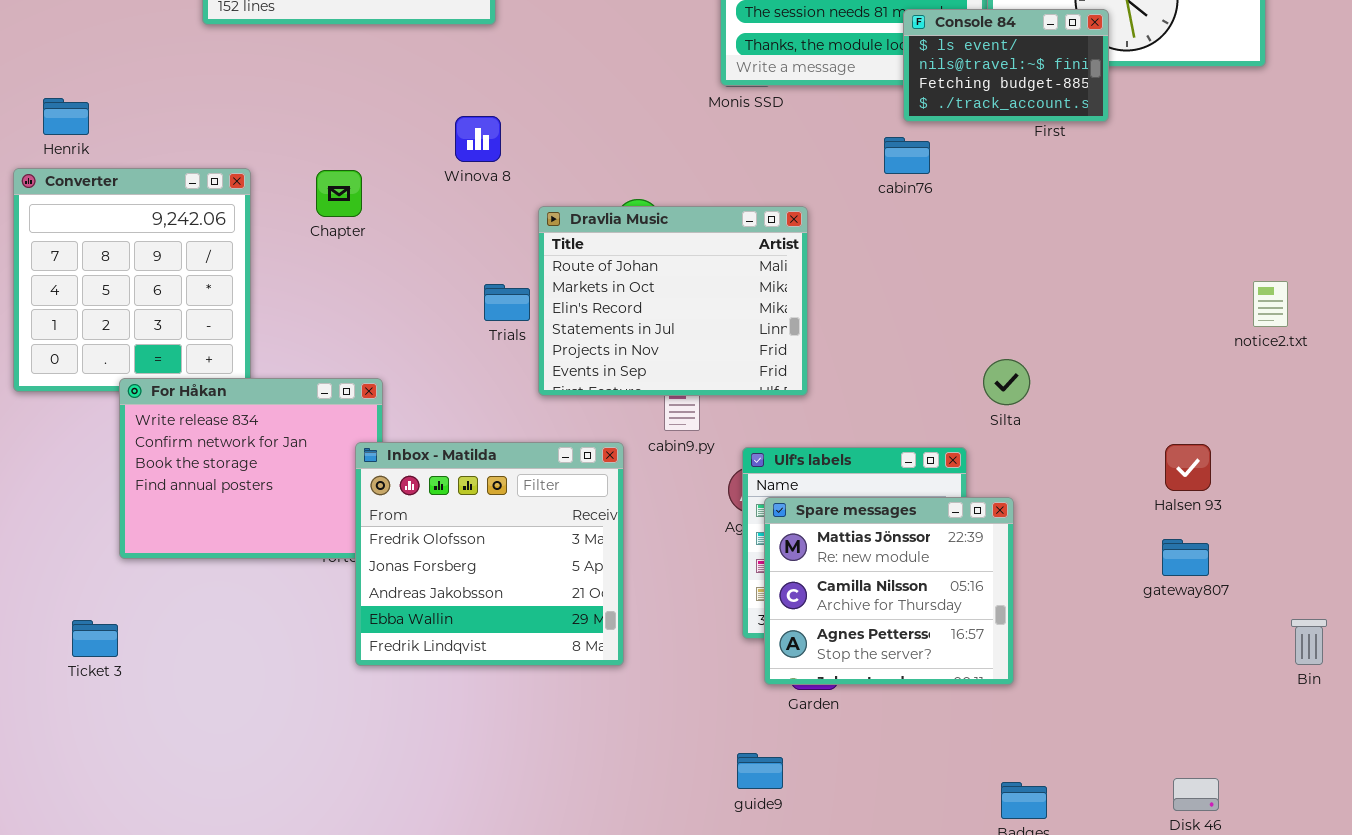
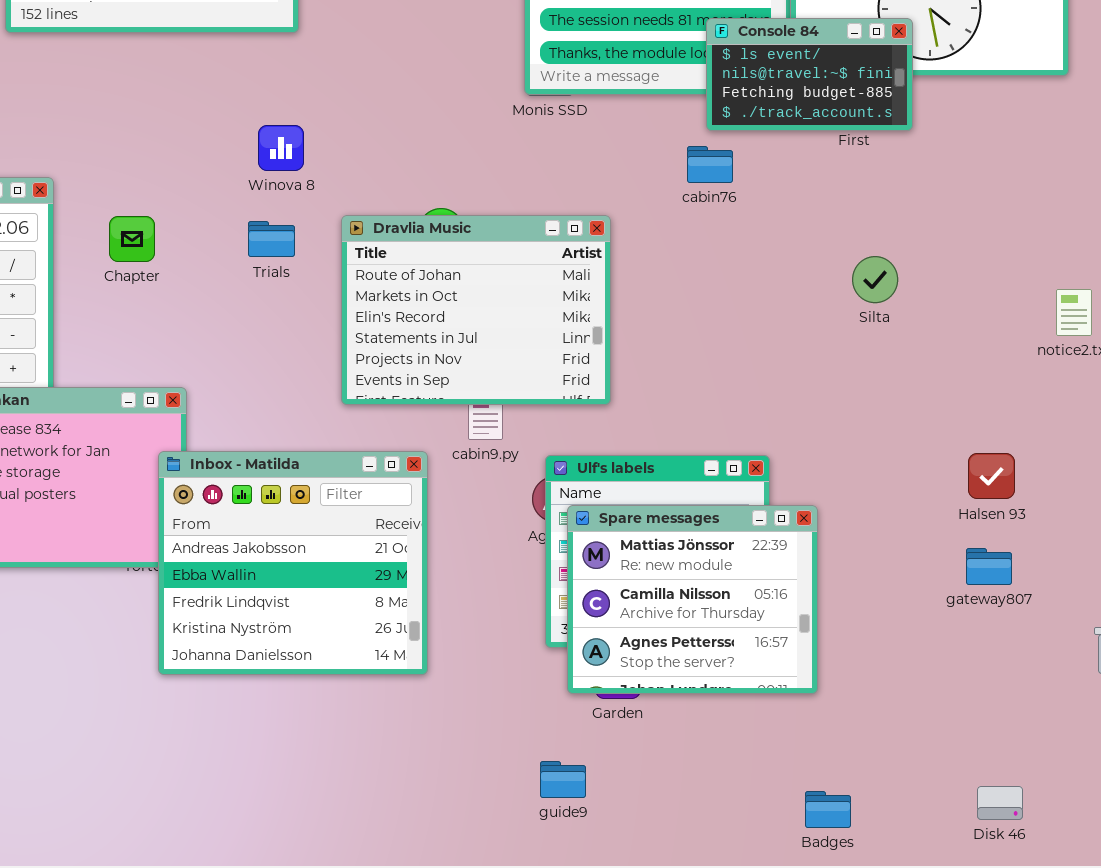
Chapter: [316,170,362,217] -> [109,216,155,262], moved
Trials: [484,284,530,321] -> [248,221,295,257], moved
Silta: [983,359,1030,405] -> [852,256,898,303], moved
Inbox - Matilda: [355,442,624,666] -> [158,451,428,675], scrolled down 2 rows

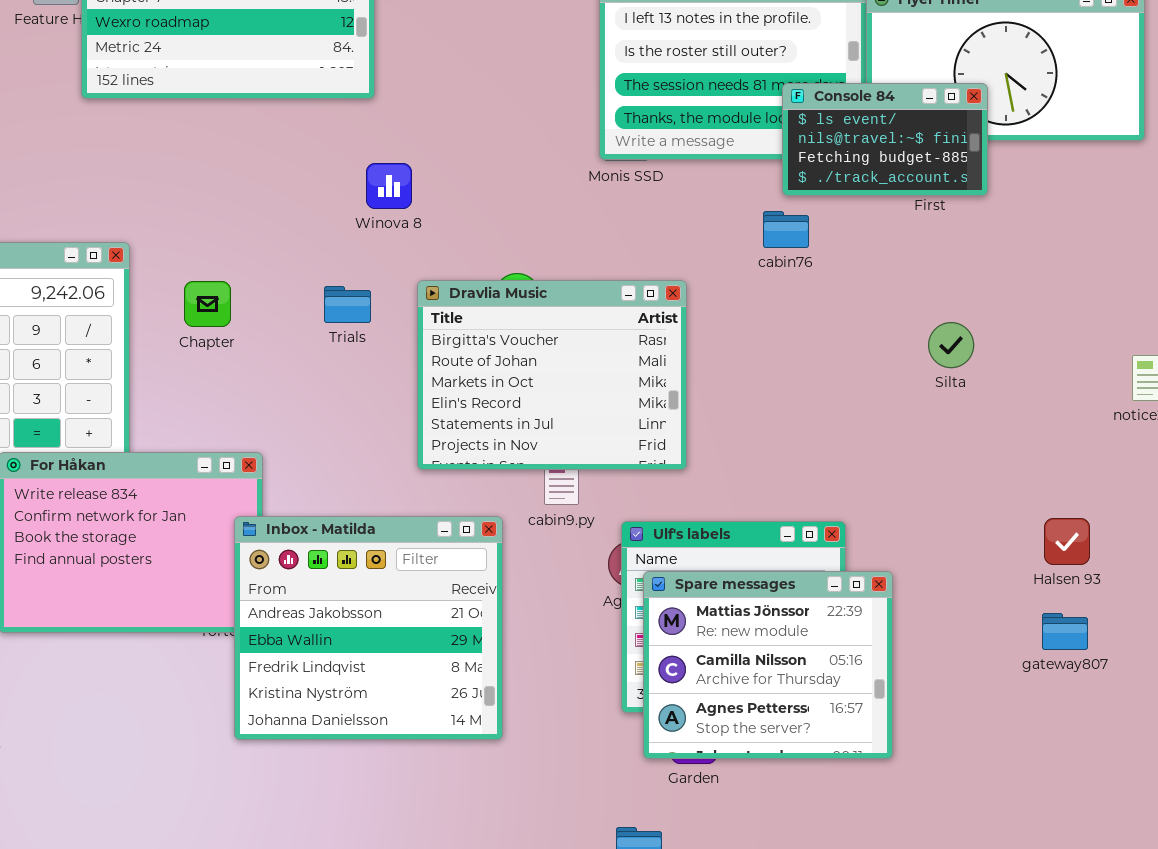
Winova 8: [258,125,304,171] -> [366,163,412,209], moved
Dravlia Music: [341,215,611,405] -> [417,280,687,470], scrolled up 1 row

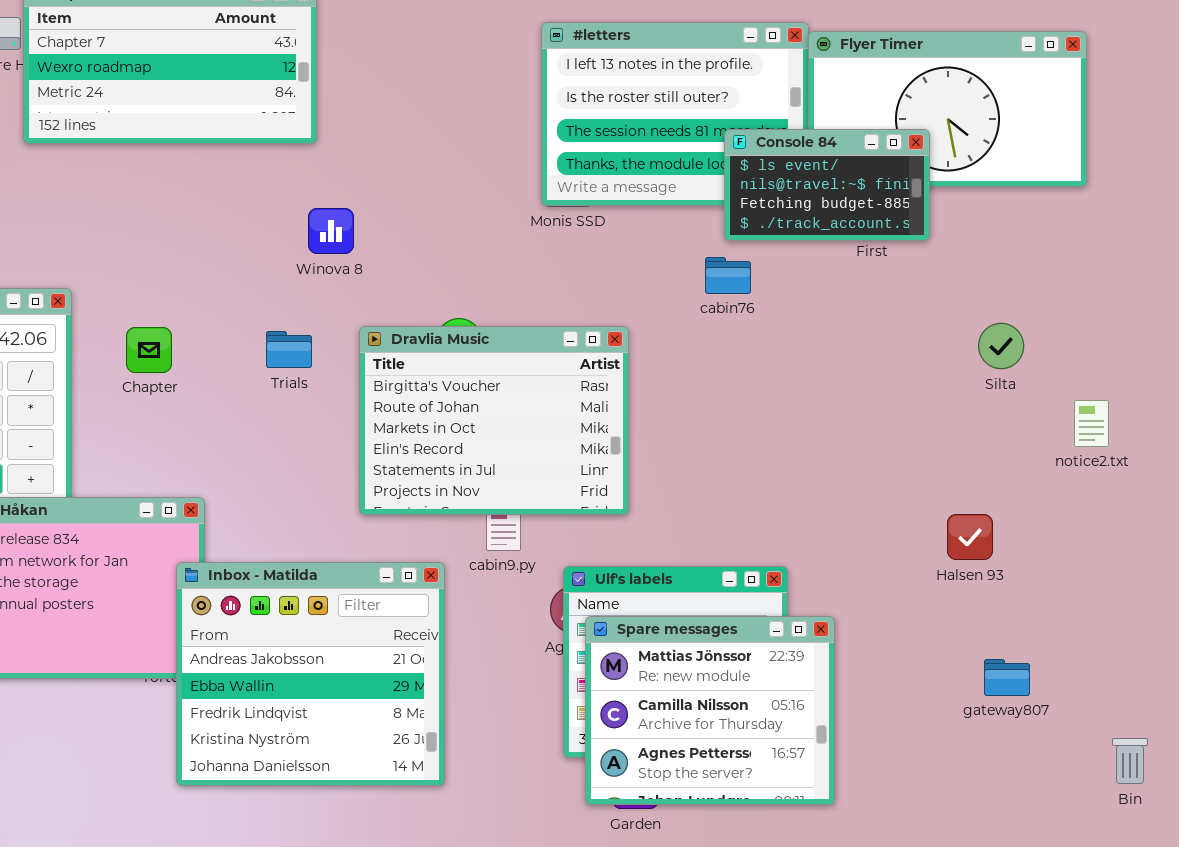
Silta: [928,322,974,368] -> [978,323,1024,369], moved
Halsen 93: [1044,518,1090,565] -> [947,514,993,560], moved

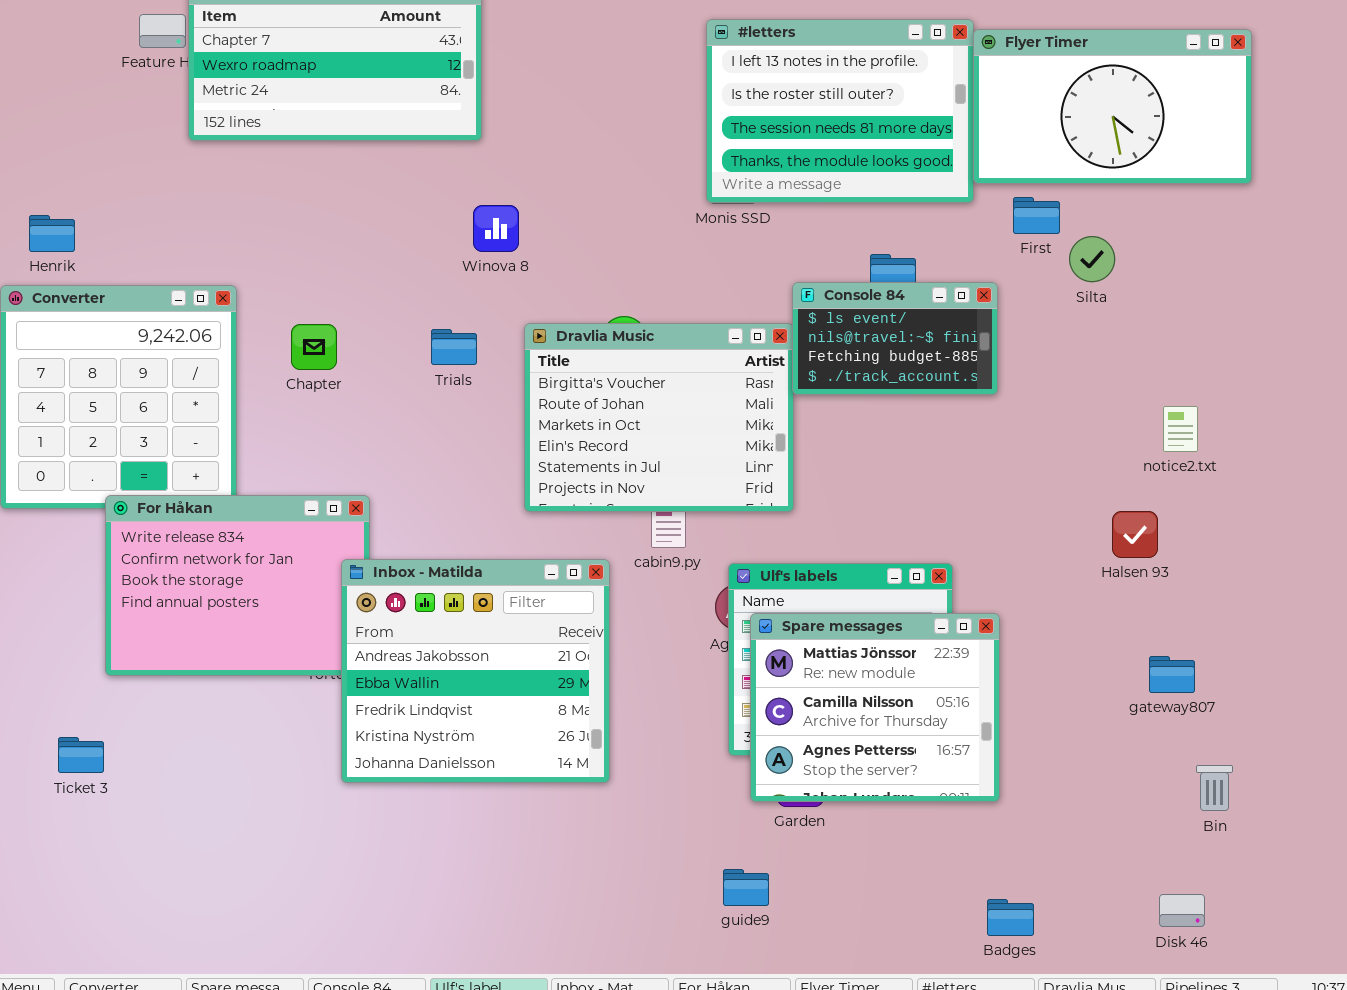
Console 84: [724,129,930,241] -> [792,282,998,395], moved
Silta: [978,323,1024,369] -> [1069,236,1115,282], moved
notice2.txt: [1074,400,1109,447] -> [1163,406,1198,452], moved
Bin: [1112,738,1148,784] -> [1196,765,1233,811], moved

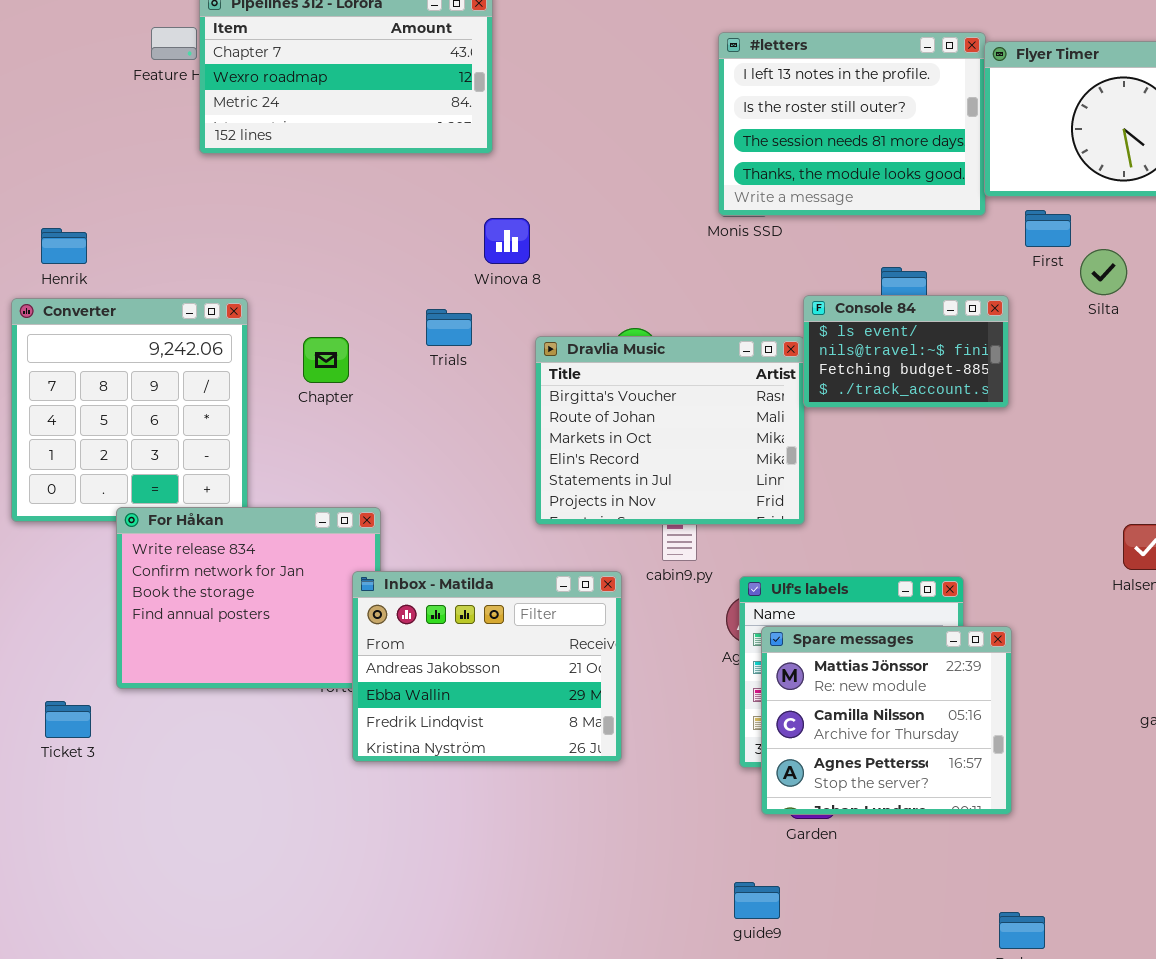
Trials: [431,329,477,365] -> [426,309,472,346], moved
Inbox - Matilda: [341,559,610,783] -> [352,571,622,762], resized
Ticket 3: [58,737,104,773] -> [45,701,91,738], moved

